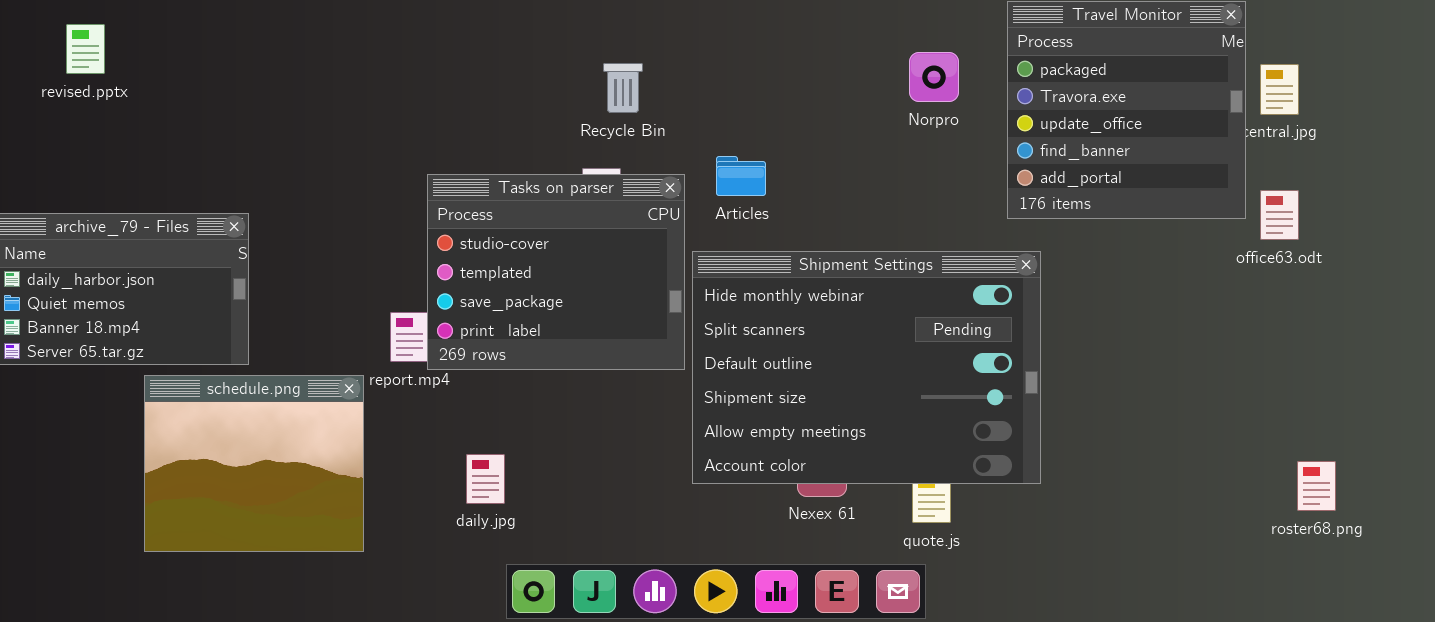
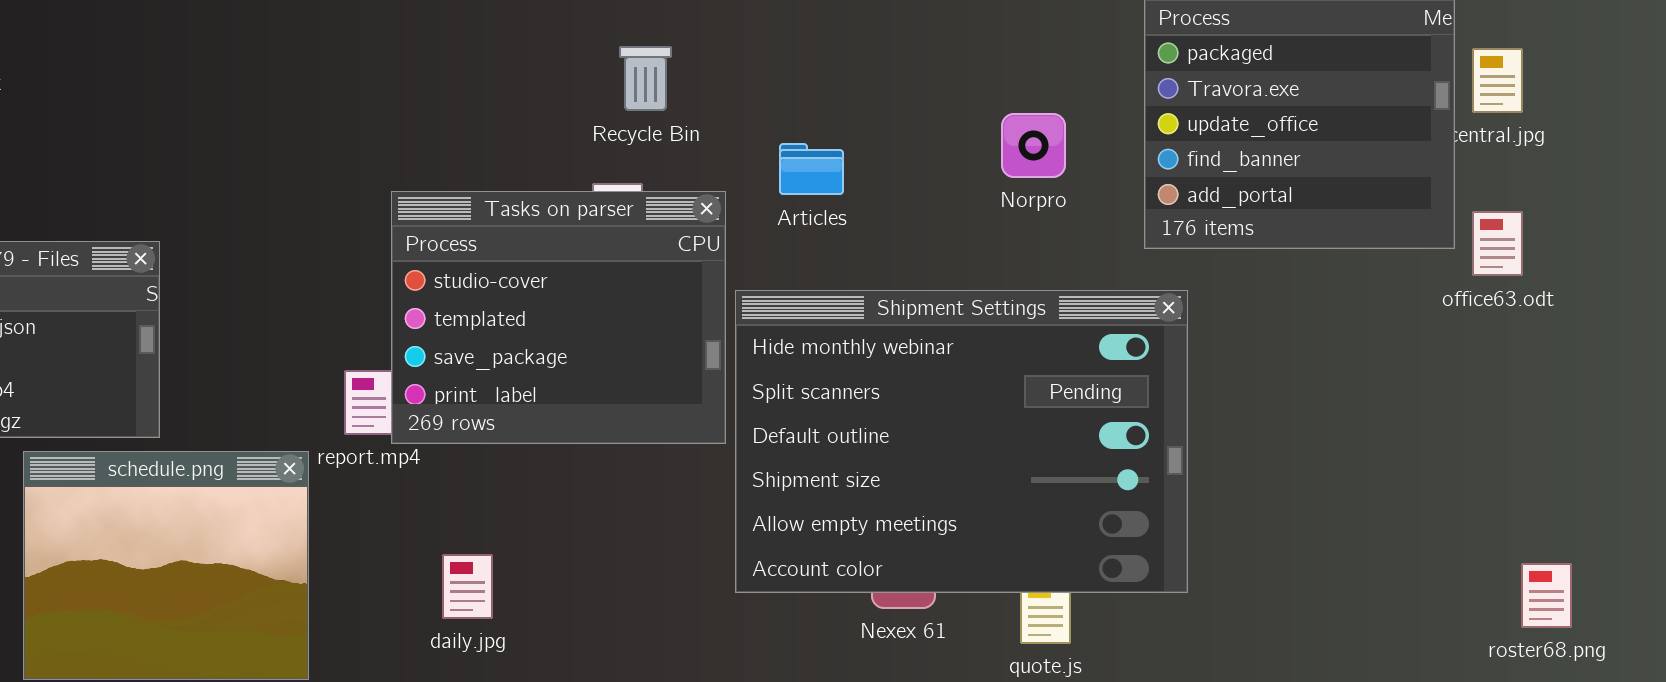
Norpro: [909,52,959,102] -> [1001,113,1066,178], moved
Articles: [716,156,766,196] -> [779,143,844,195], moved

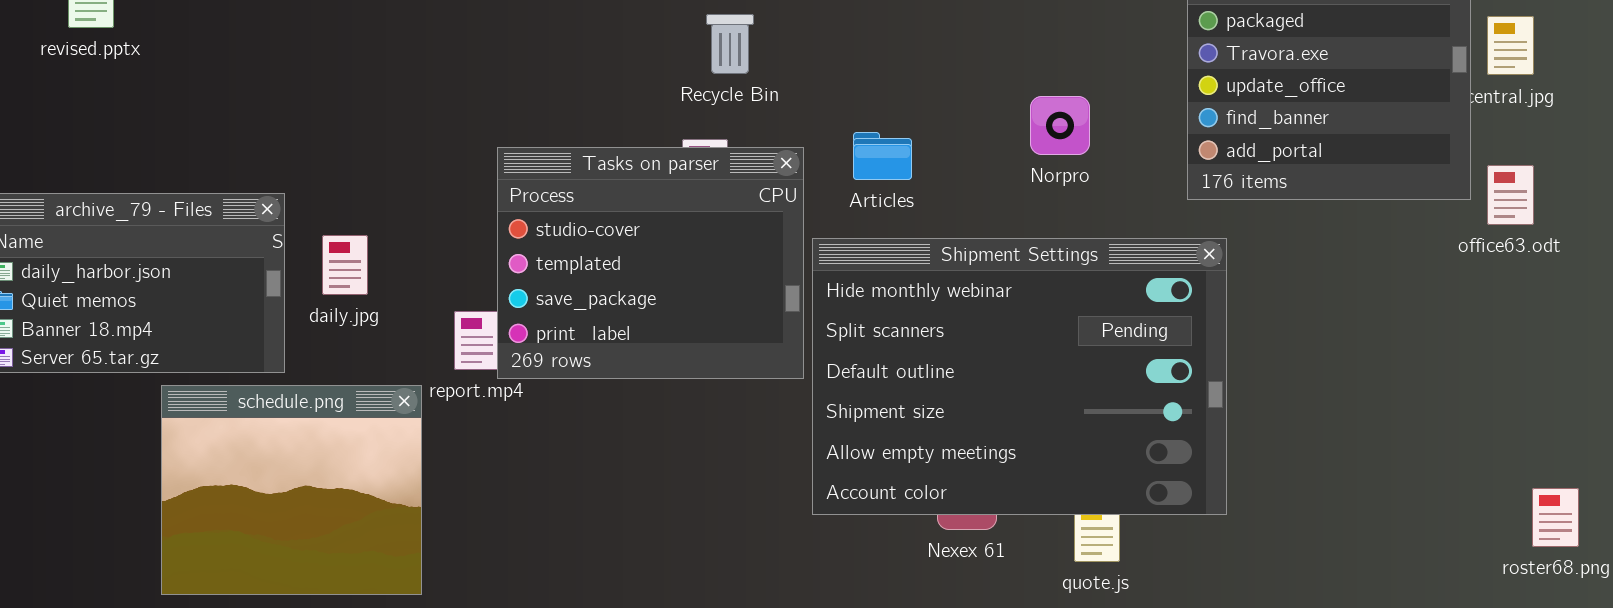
Norpro: [1001,113,1066,178] -> [1030,96,1090,155], moved
Articles: [779,143,844,195] -> [853,132,912,180], moved
daily.jpg: [442,554,493,619] -> [322,235,368,295], moved

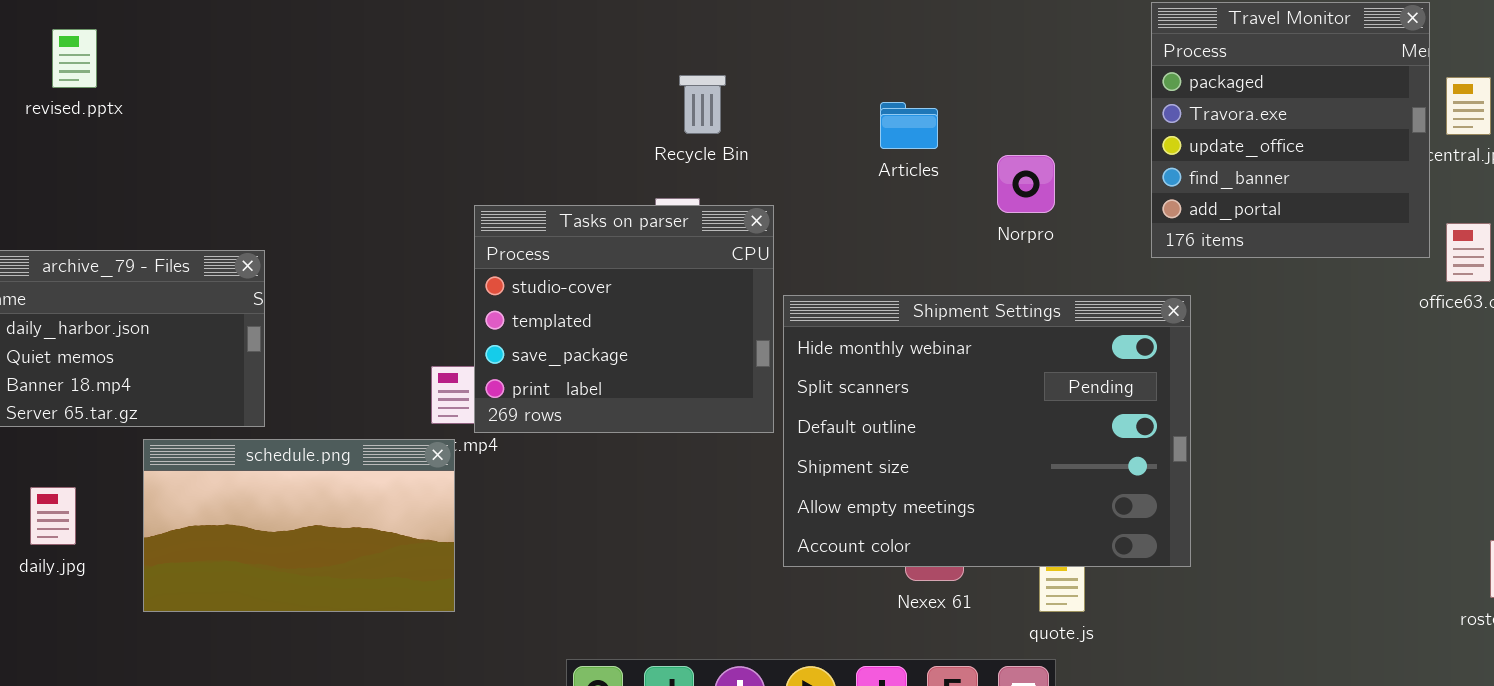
Articles: [853,132,912,180] -> [880,102,938,149], moved
daily.jpg: [322,235,368,295] -> [30,487,76,545], moved
schedule.png: [161,385,422,595] -> [143,439,455,612], resized

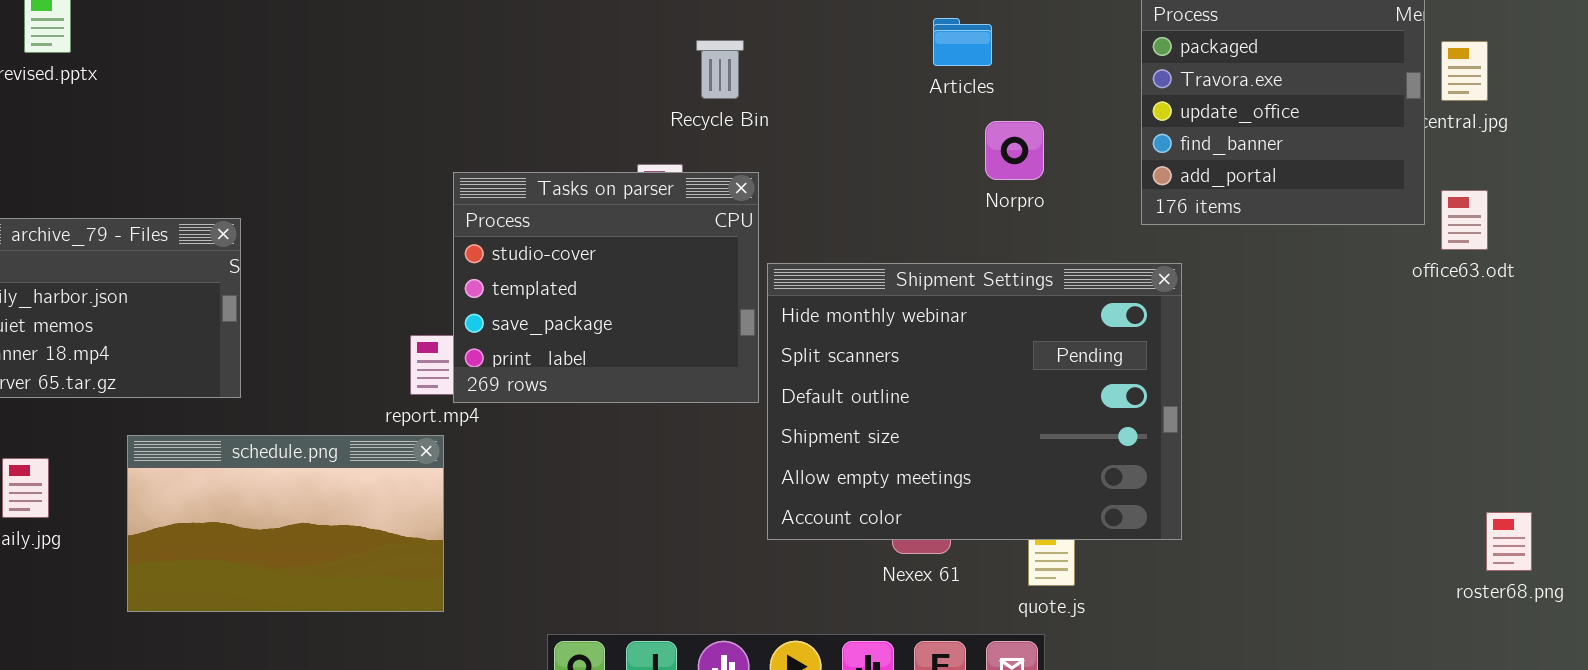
Recycle Bin: [679,75,726,134] -> [696,40,744,99], moved
Articles: [880,102,938,149] -> [933,18,992,66], moved
schedule.png: [143,439,455,612] -> [127,435,444,612], moved

